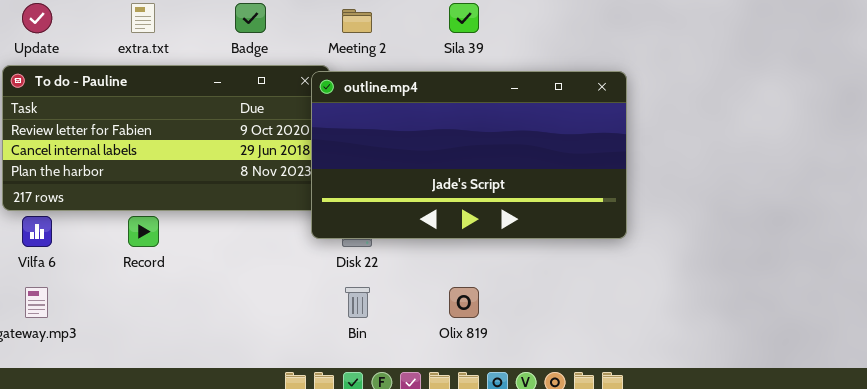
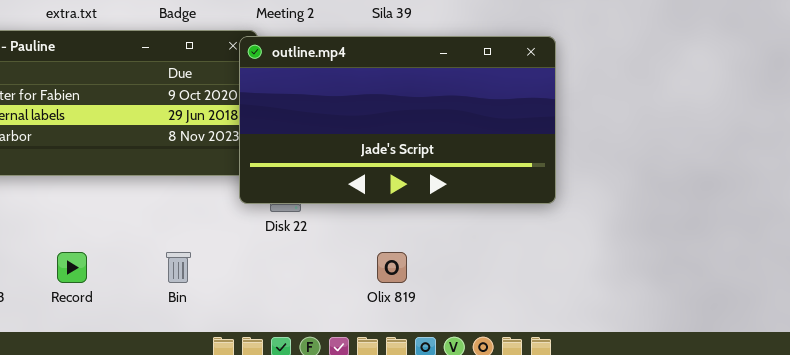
Record: [128,216,159,247] -> [57,252,87,283], moved
Bin: [345,287,370,318] -> [166,252,191,283], moved

